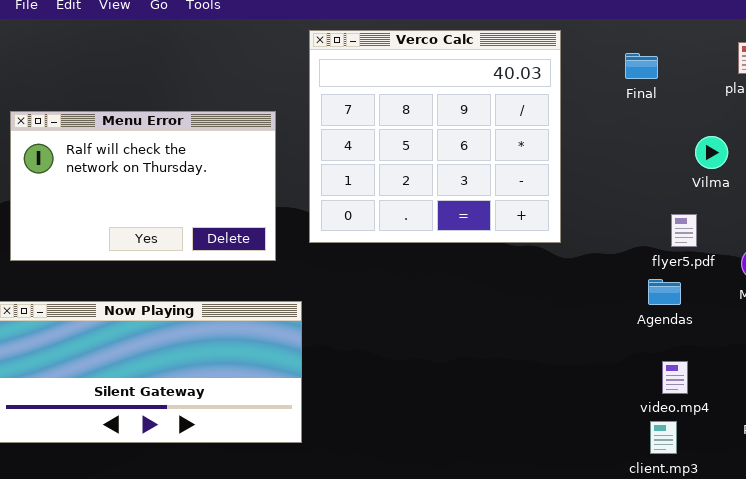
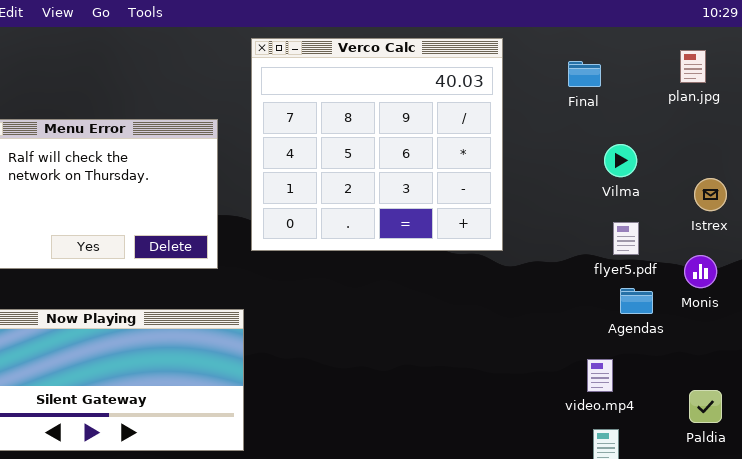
Vilma: [695,136,728,169] -> [604,144,637,177], moved
Agendas: [648,279,681,305] -> [620,288,653,314], moved
video.mp4: [662,361,688,394] -> [587,359,613,392], moved

